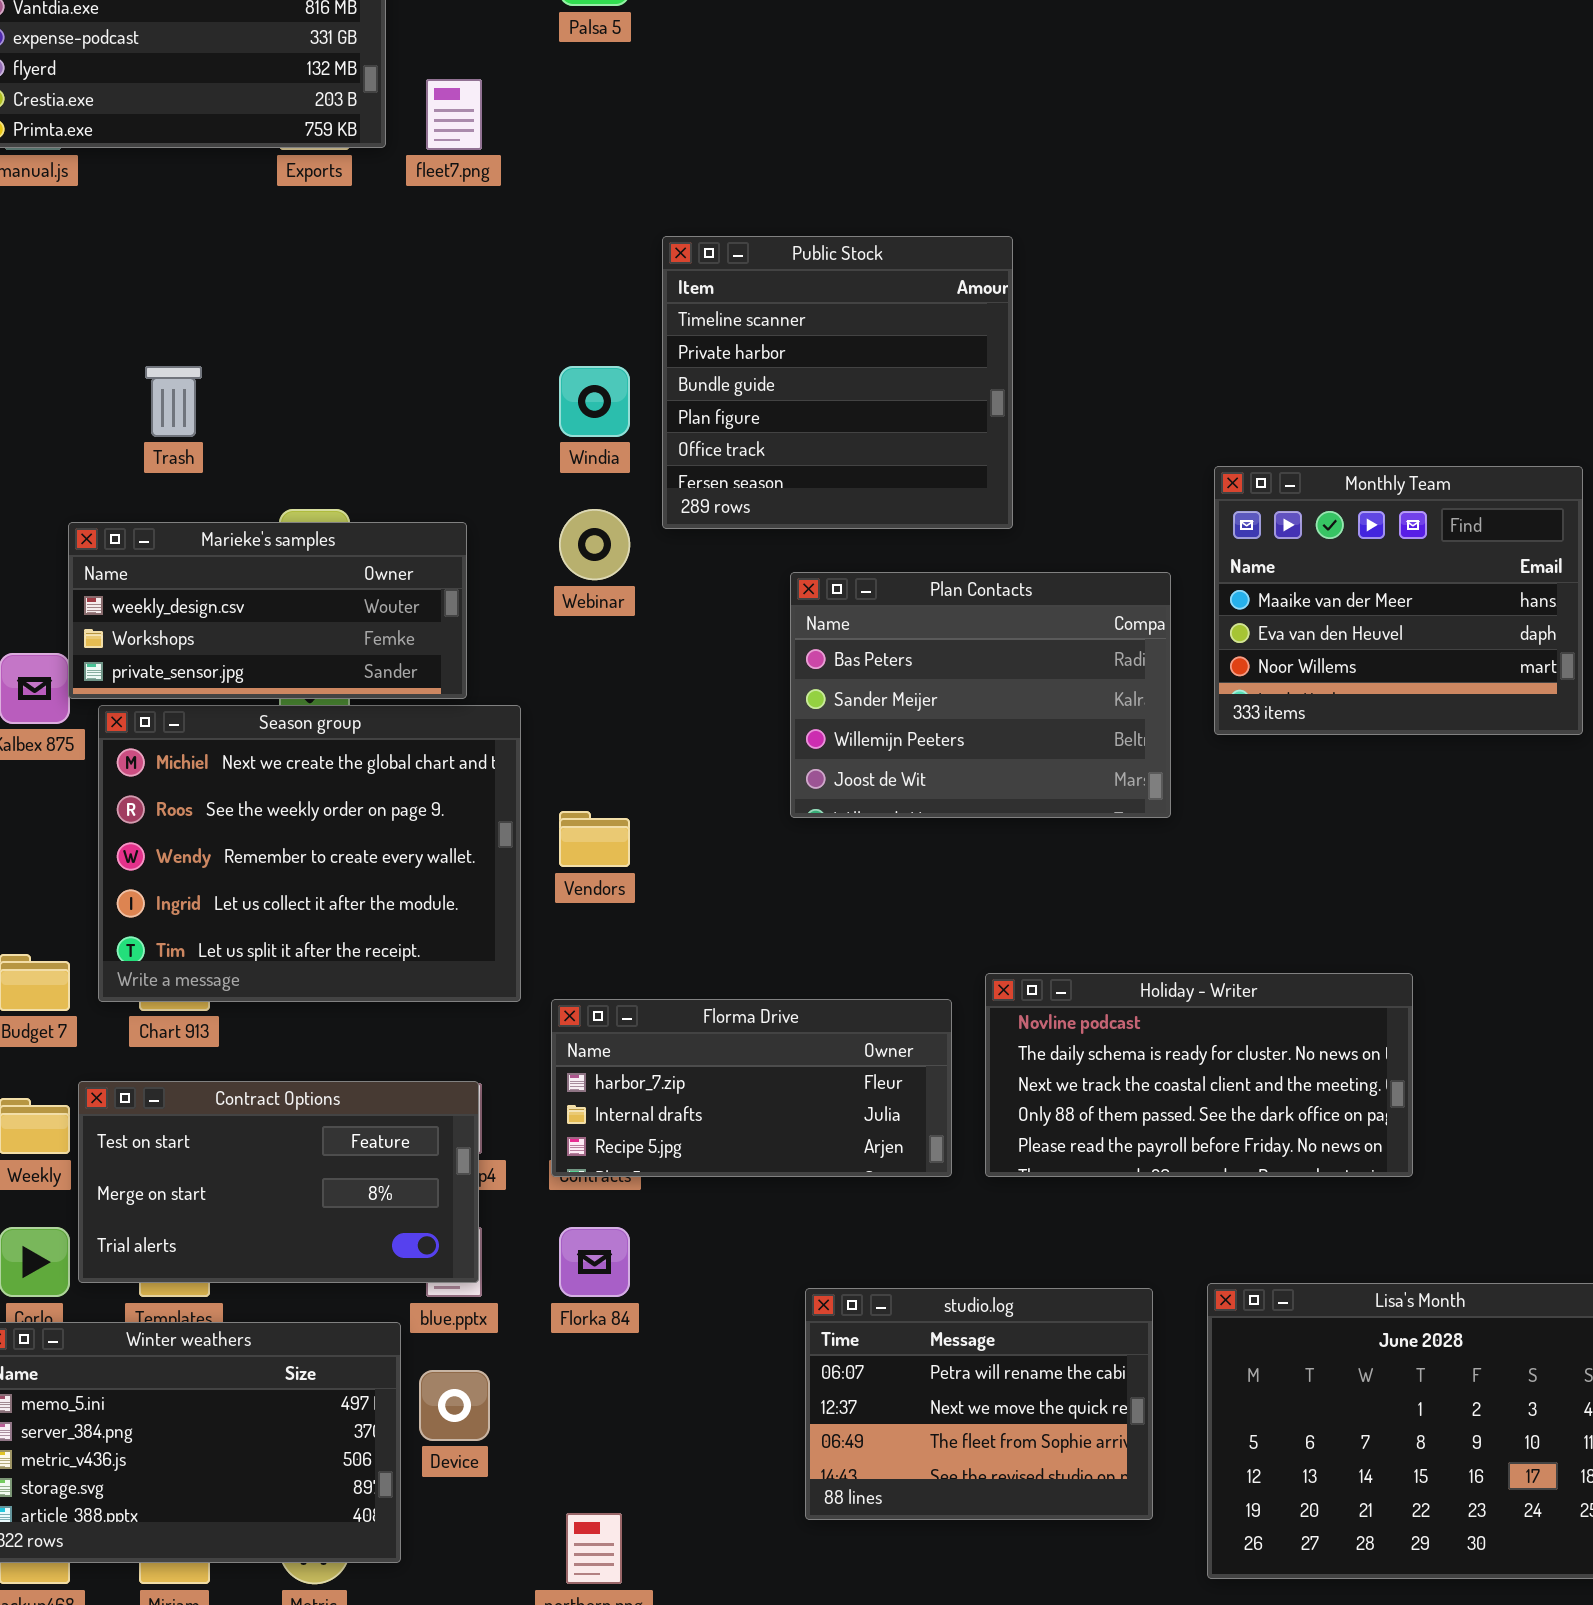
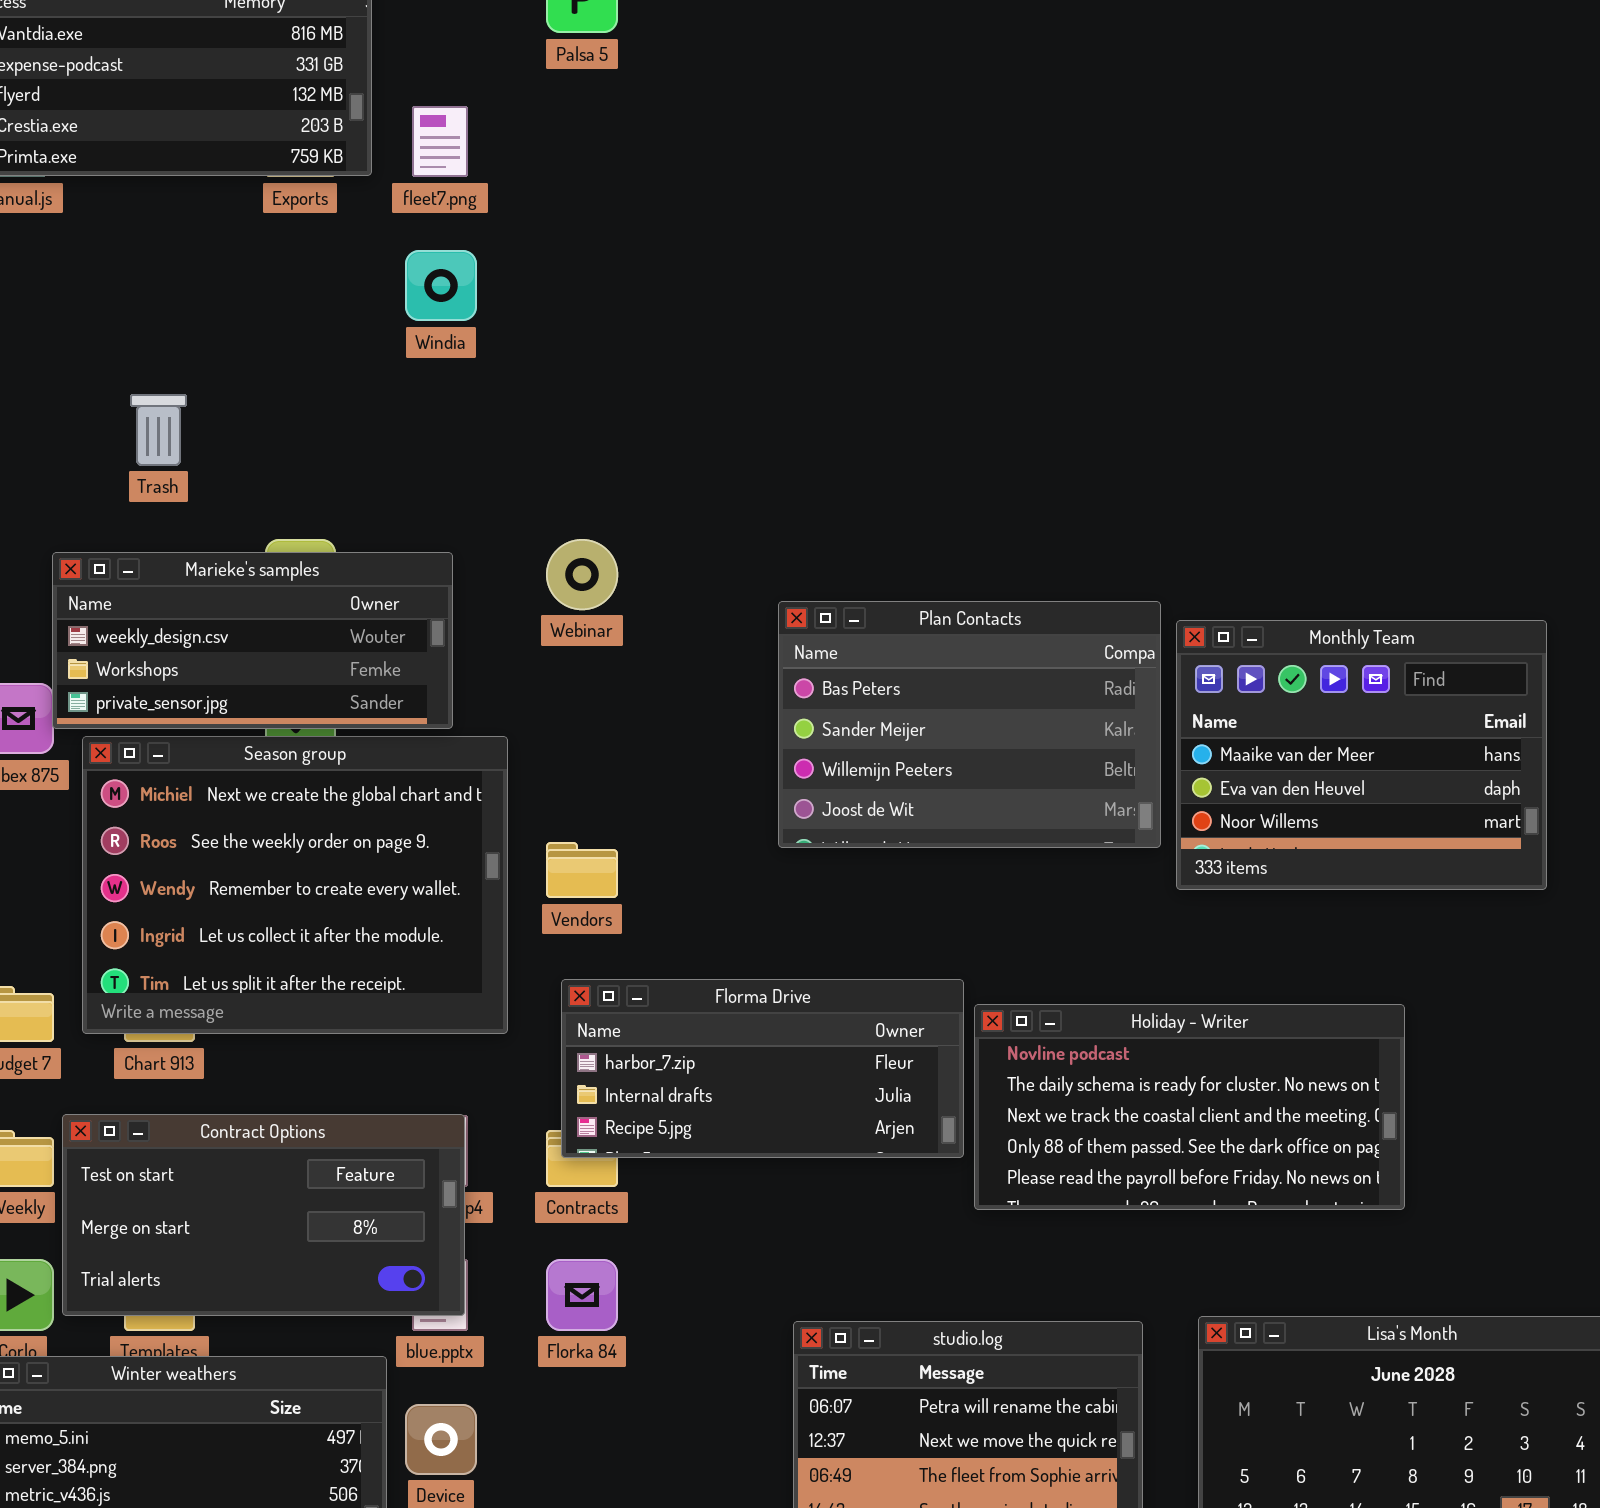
Public Stock: [662,236,1013,529] -> none, closed
Windia: [559,366,630,437] -> [405,250,477,321], moved
Monthly Team: [1214,466,1583,735] -> [1176,620,1547,890], moved
Florma Drive: [551,999,952,1177] -> [561,979,964,1158], moved

